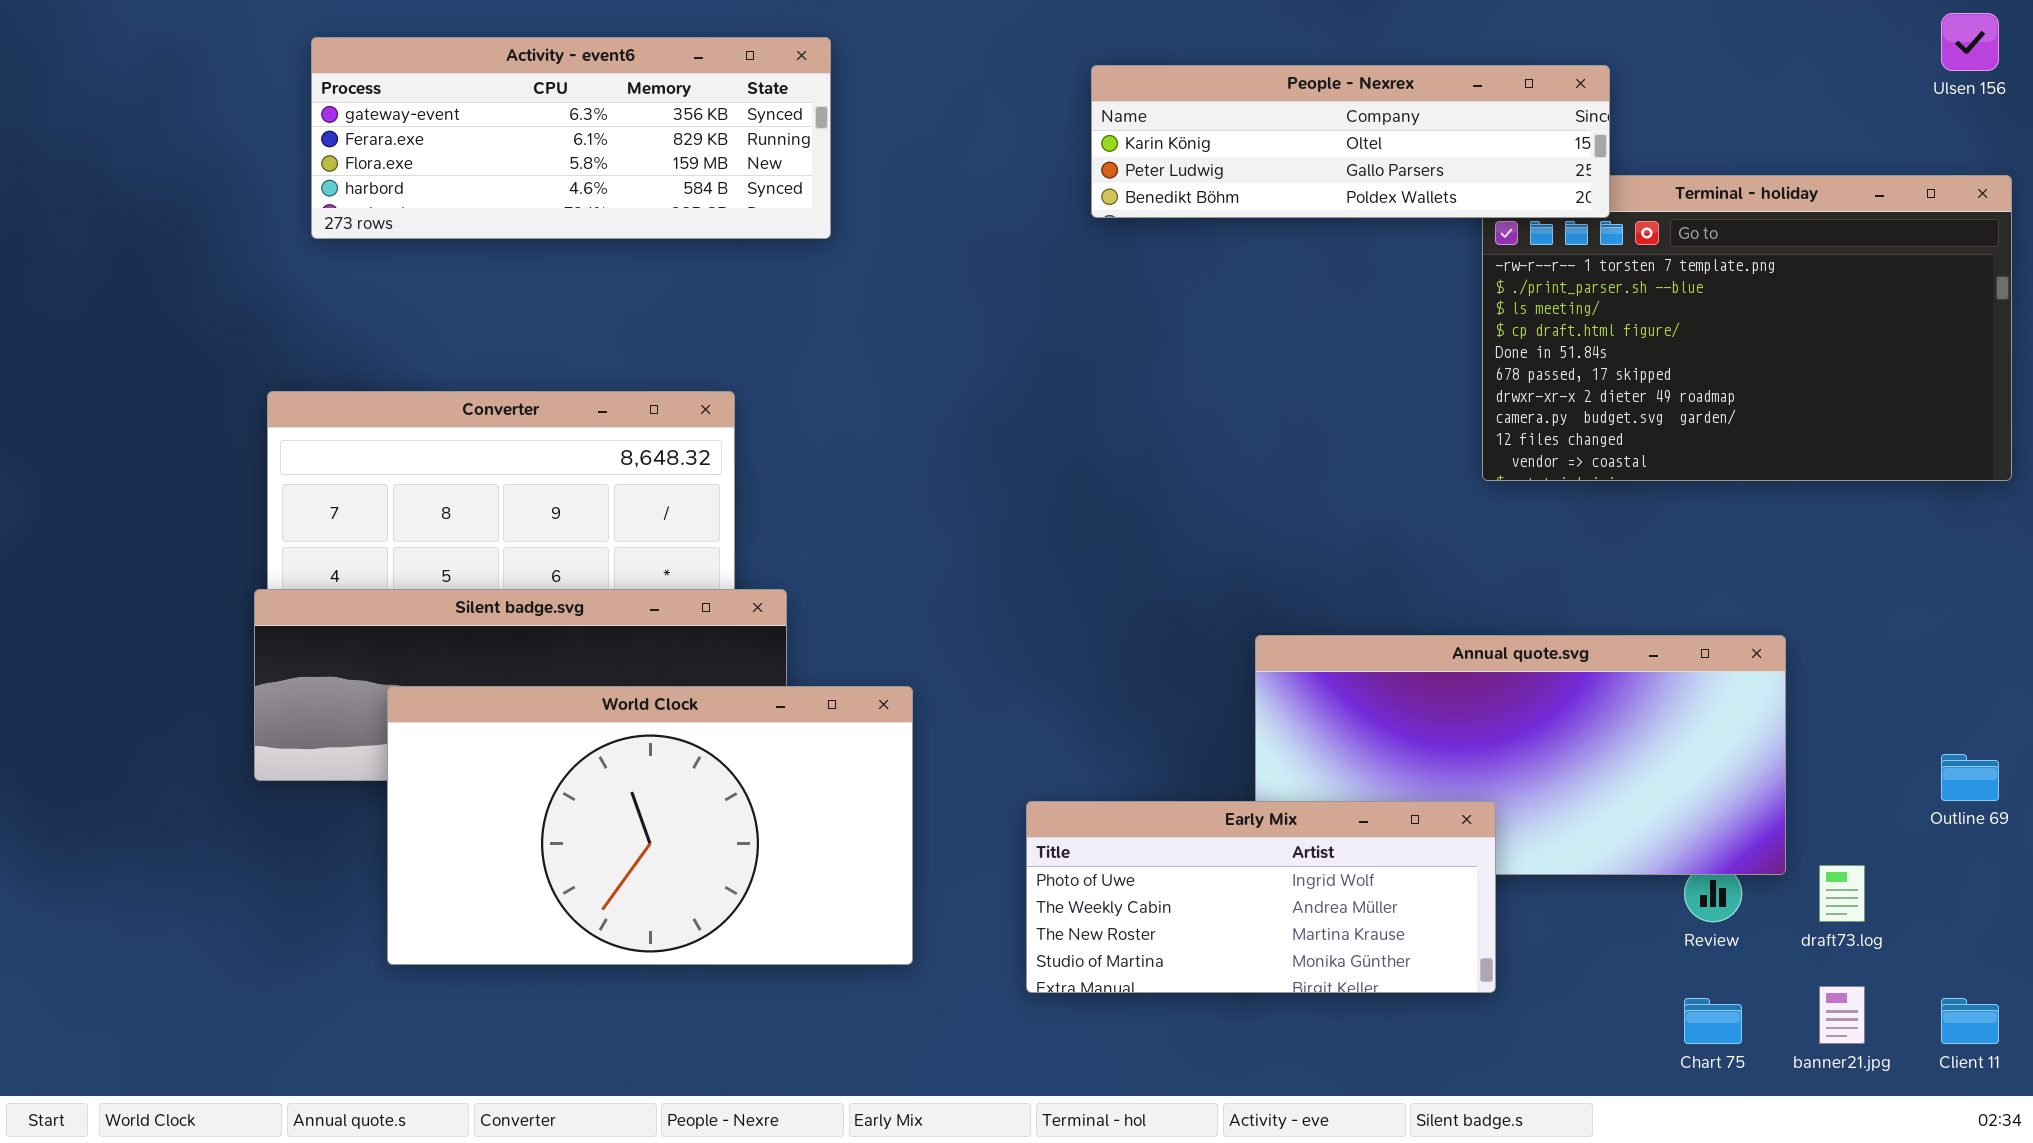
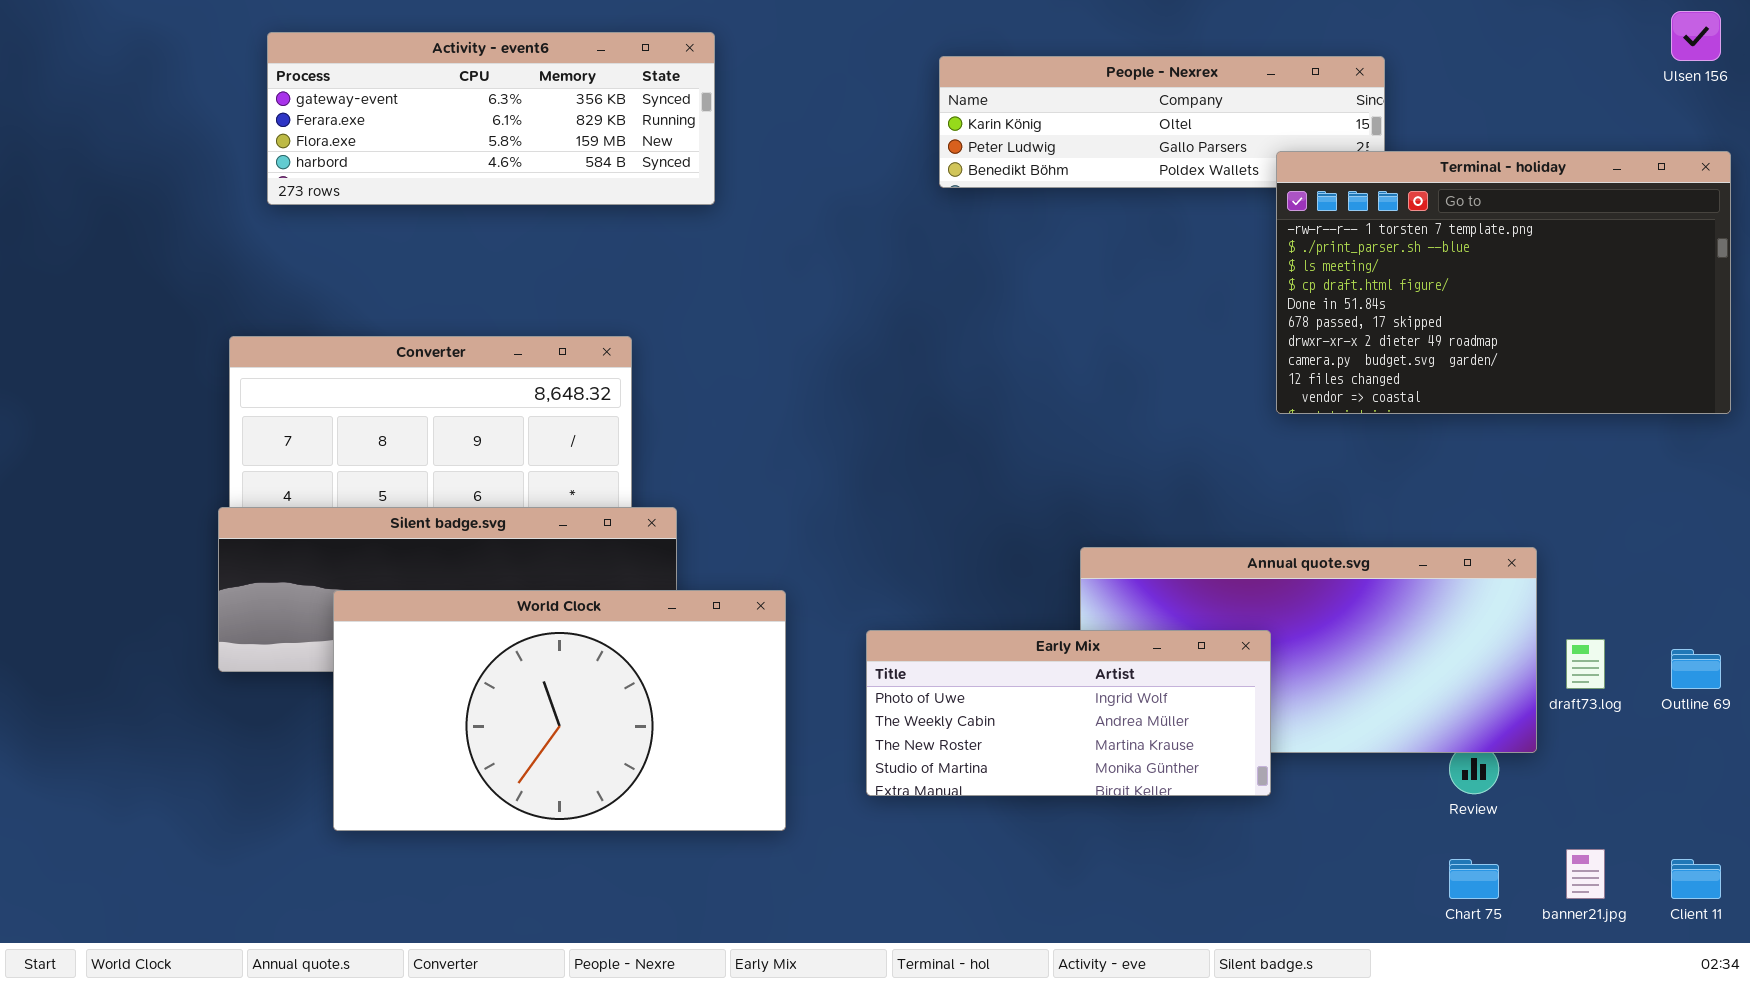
Terminal - holiday: [1482,175,2012,481] -> [1276,151,1731,414], raised
Early Mix: [1026,801,1496,993] -> [866,630,1271,796], moved
draft73.log: [1819,865,1865,922] -> [1566,639,1605,689], moved

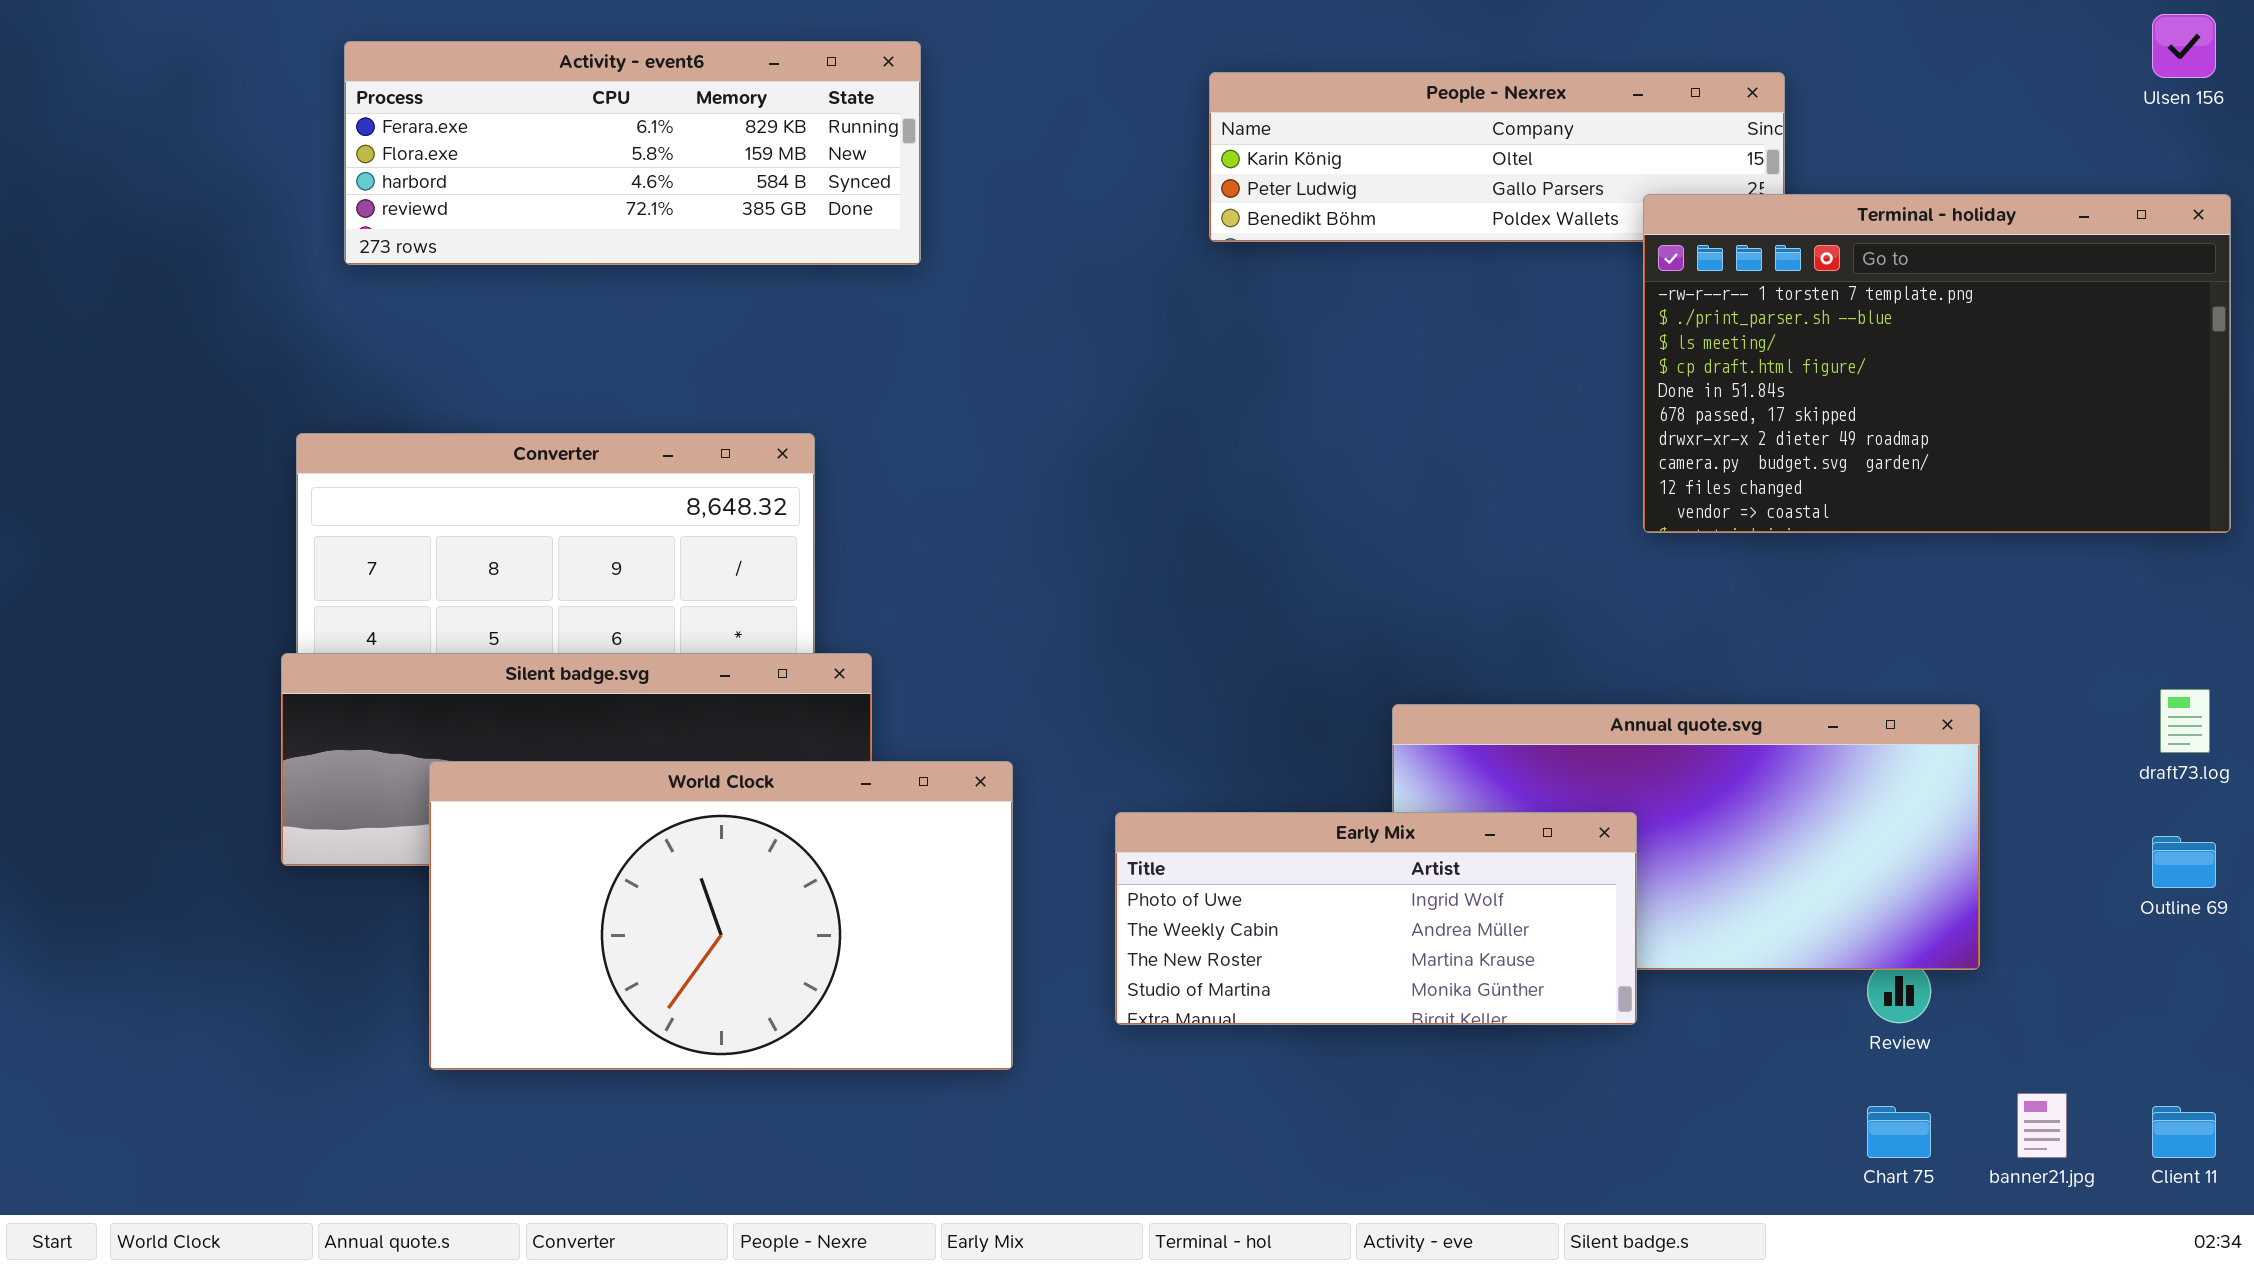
Activity - event6: [267,32,715,205] -> [344,41,921,265], scrolled down 1 row
draft73.log: [1566,639,1605,689] -> [2160,689,2210,753], moved

